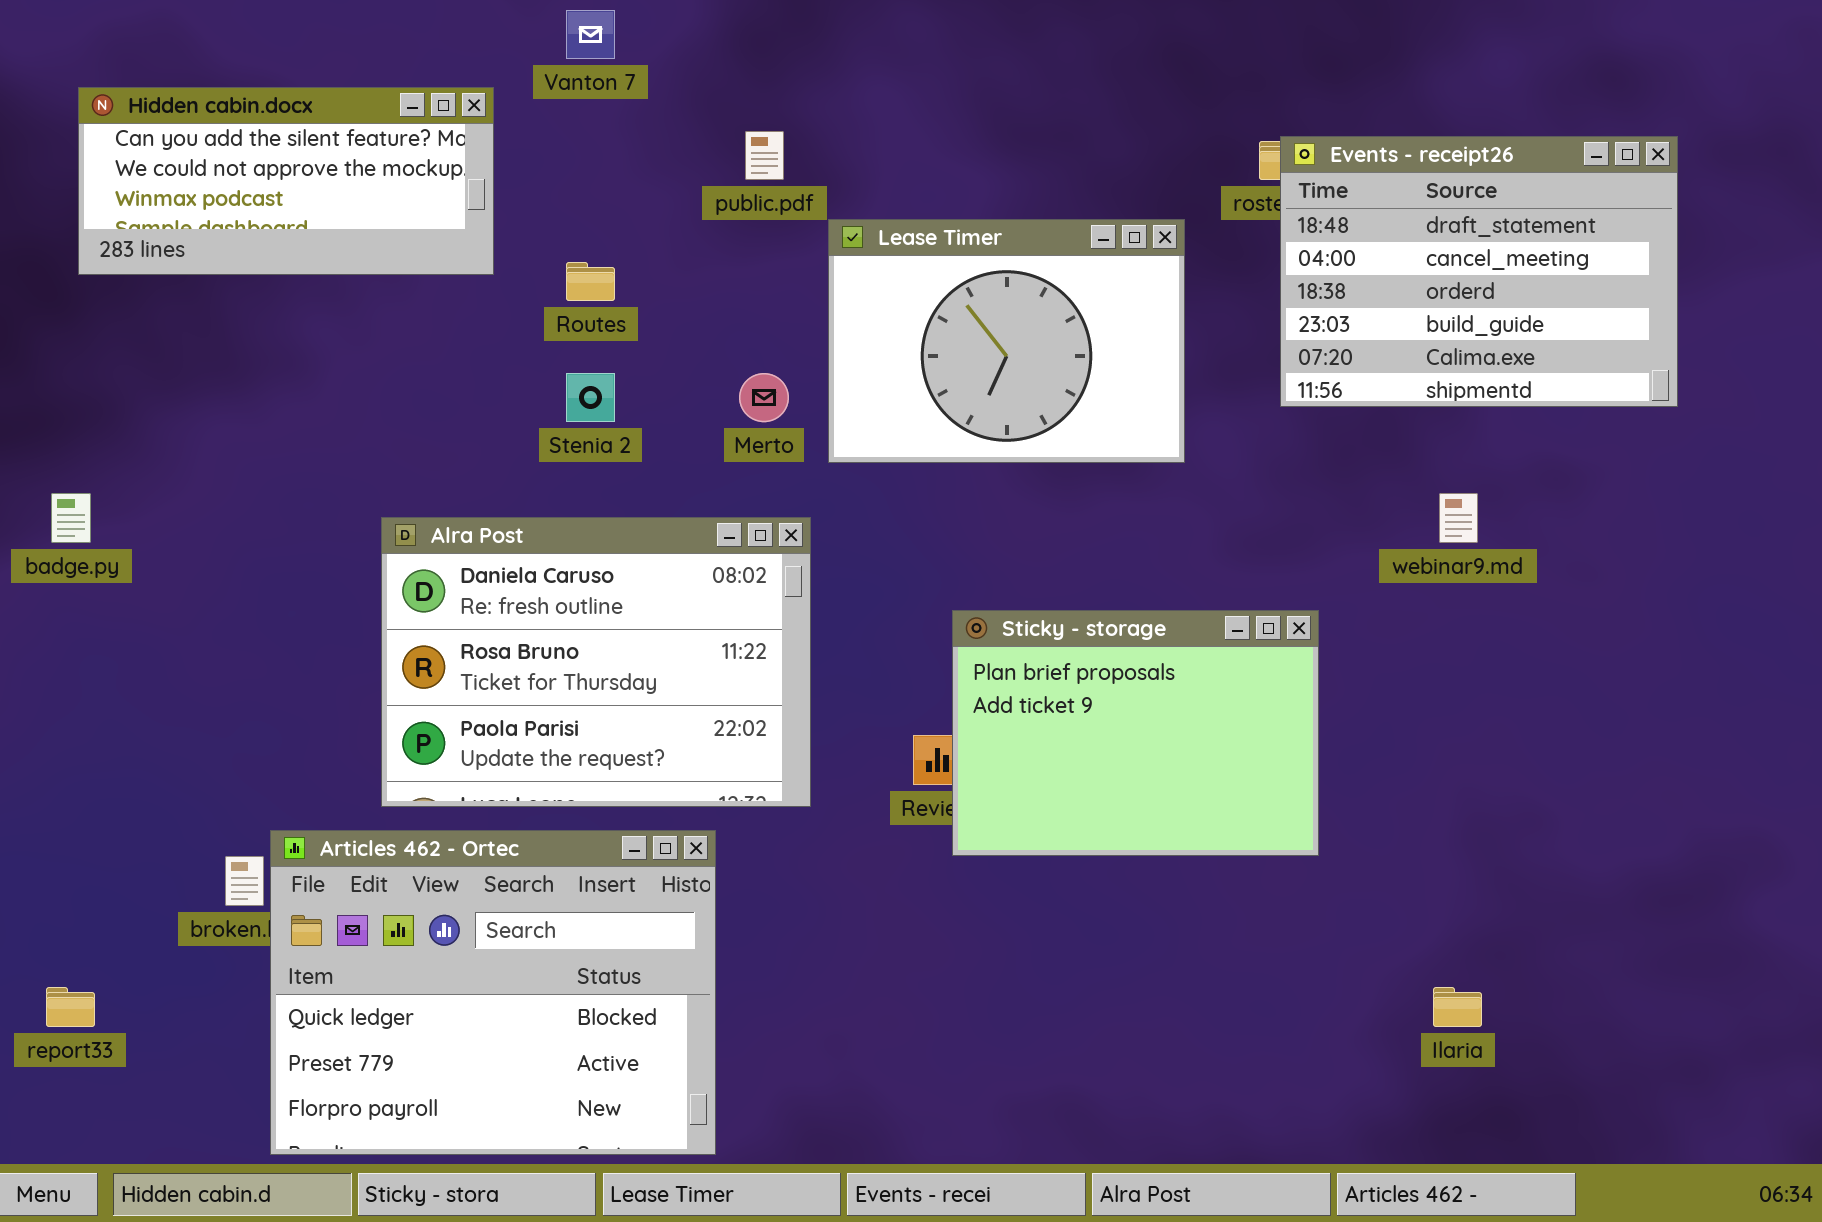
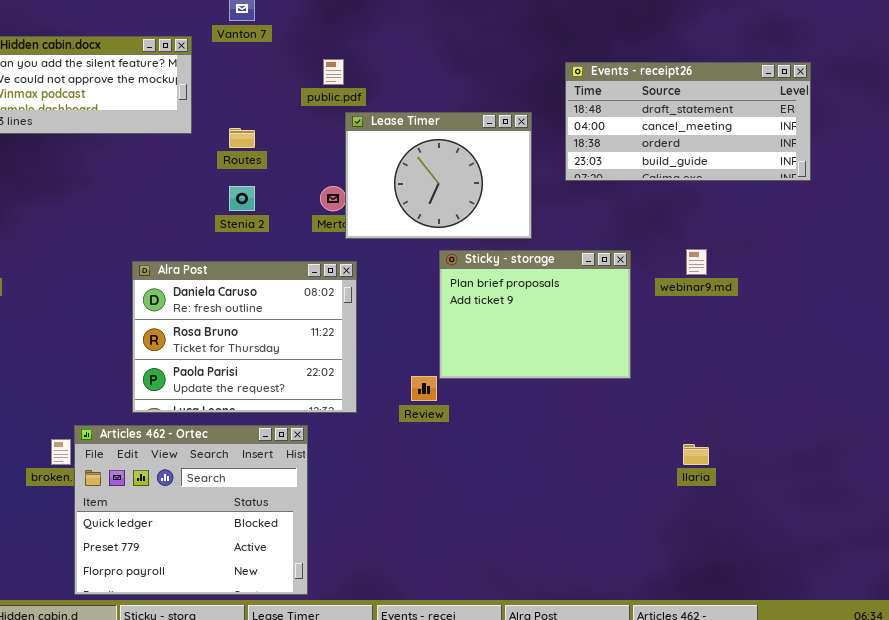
Events - receipt26: [1280,136,1678,407] -> [565,62,811,181], resized
Lease Timer: [828,219,1185,463] -> [345,112,532,239], moved
Sticky - storage: [952,610,1319,856] -> [439,250,631,379], moved
Ilaria: [1433,987,1482,1027] -> [683,444,709,465], moved

